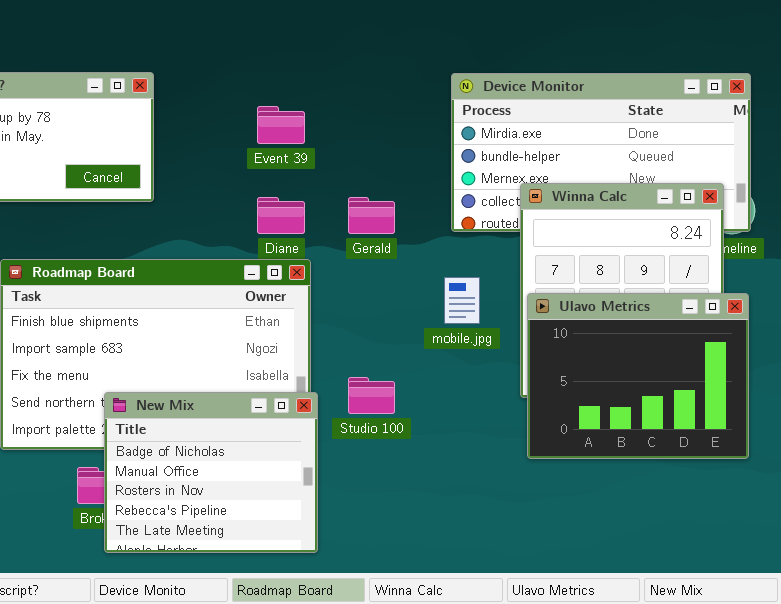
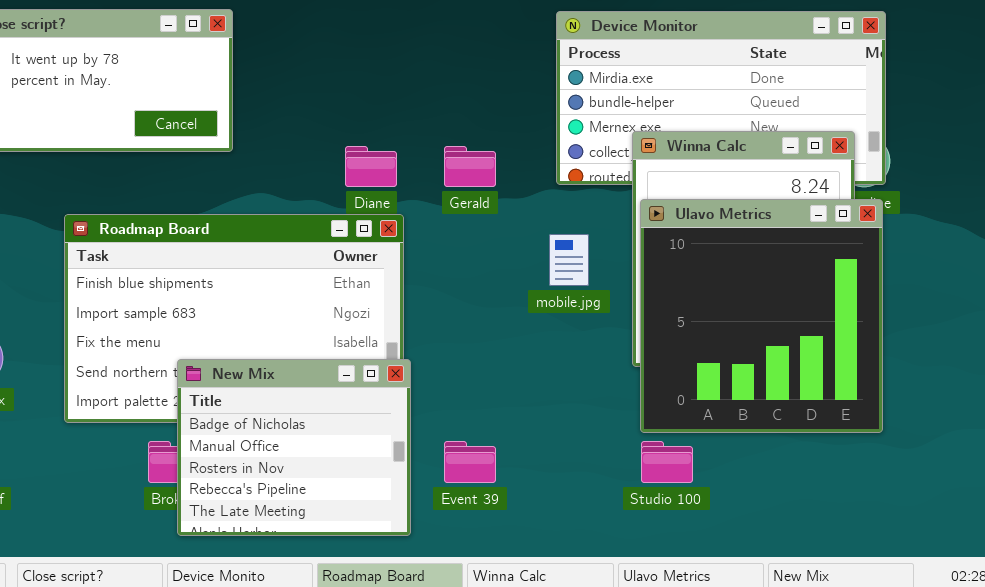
Event 39: [257,106,305,144] -> [444,441,496,483], moved
Ulavo Metrics: [527,293,749,459] -> [640,199,883,433], resized
Studio 100: [348,377,395,414] -> [641,441,693,483], moved

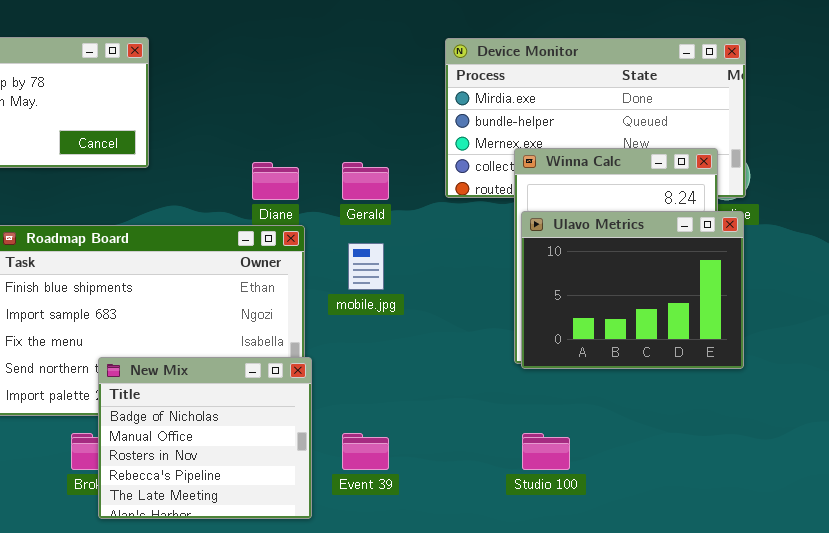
Ulavo Metrics: [640,199,883,433] -> [521,211,744,369], resized
mobile.jpg: [549,234,589,286] -> [348,243,384,290], moved

